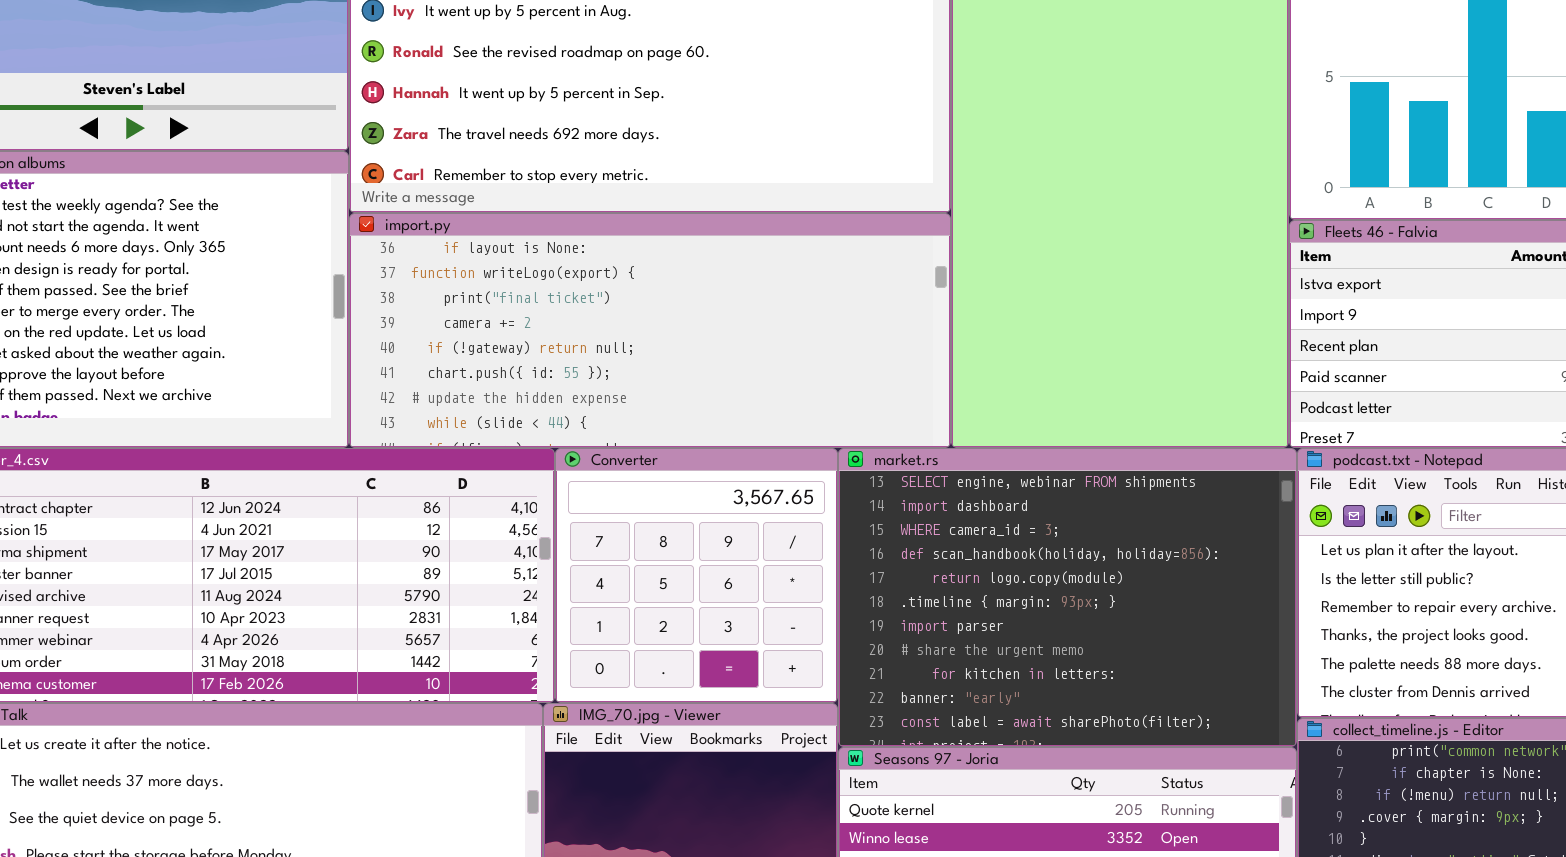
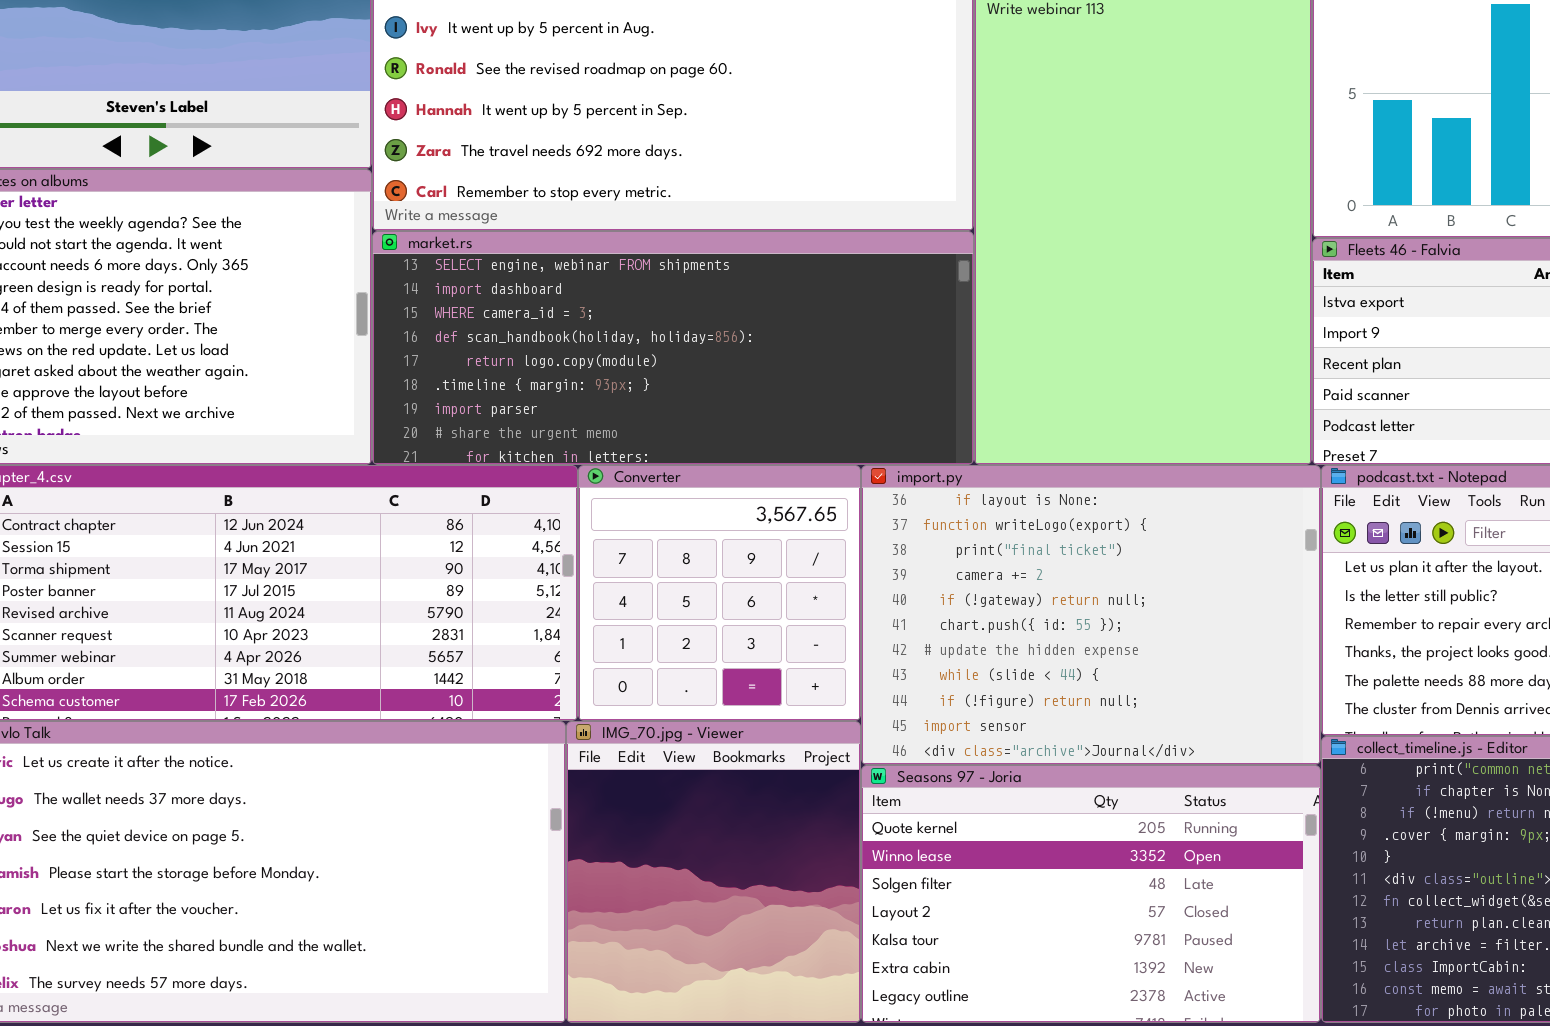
import.py: [349,213,951,448] -> [861,465,1321,765], moved, resized
market.rs: [838,448,1297,747] -> [372,231,974,465], moved, resized

